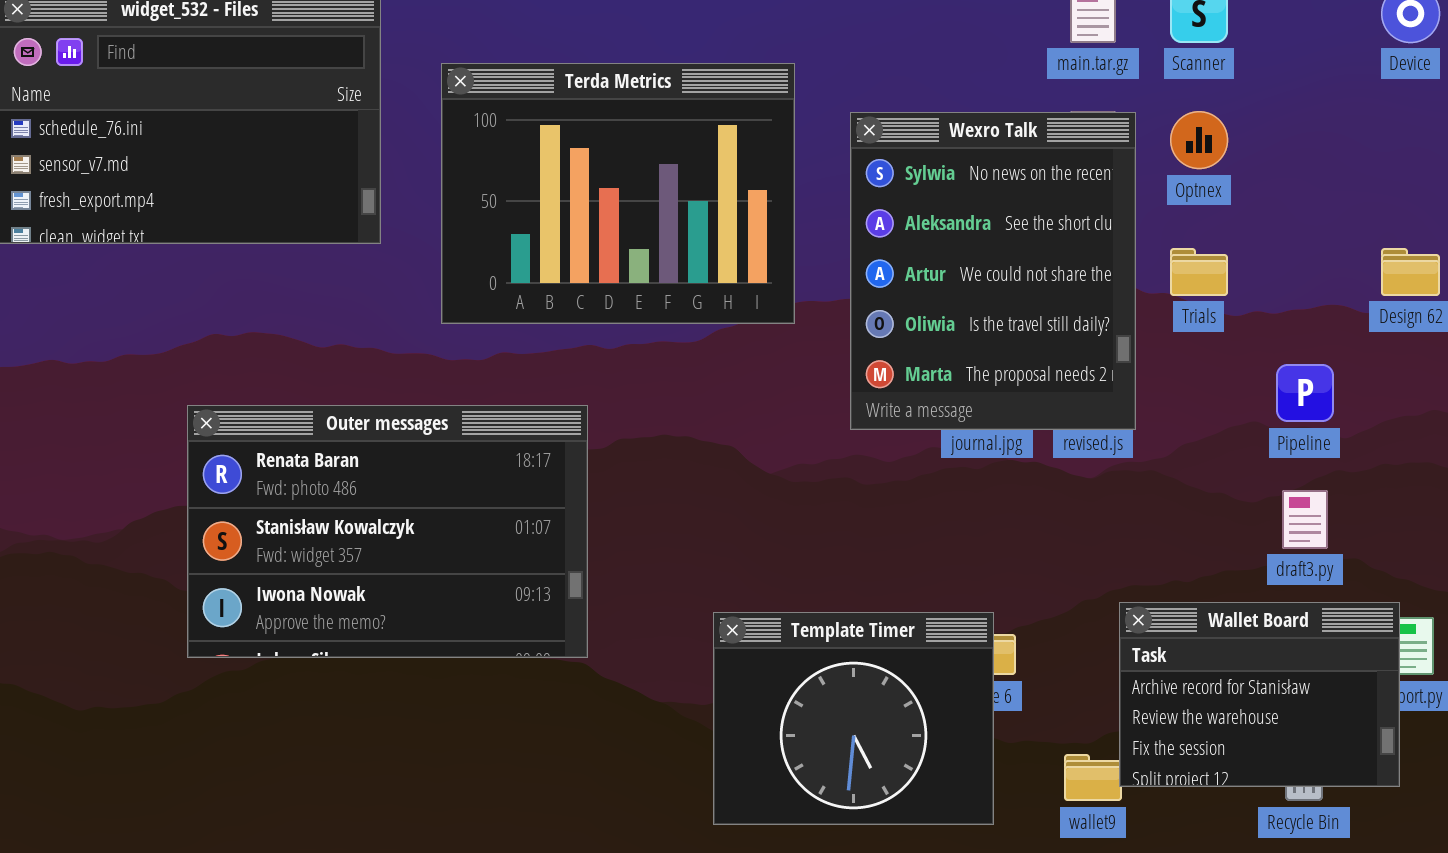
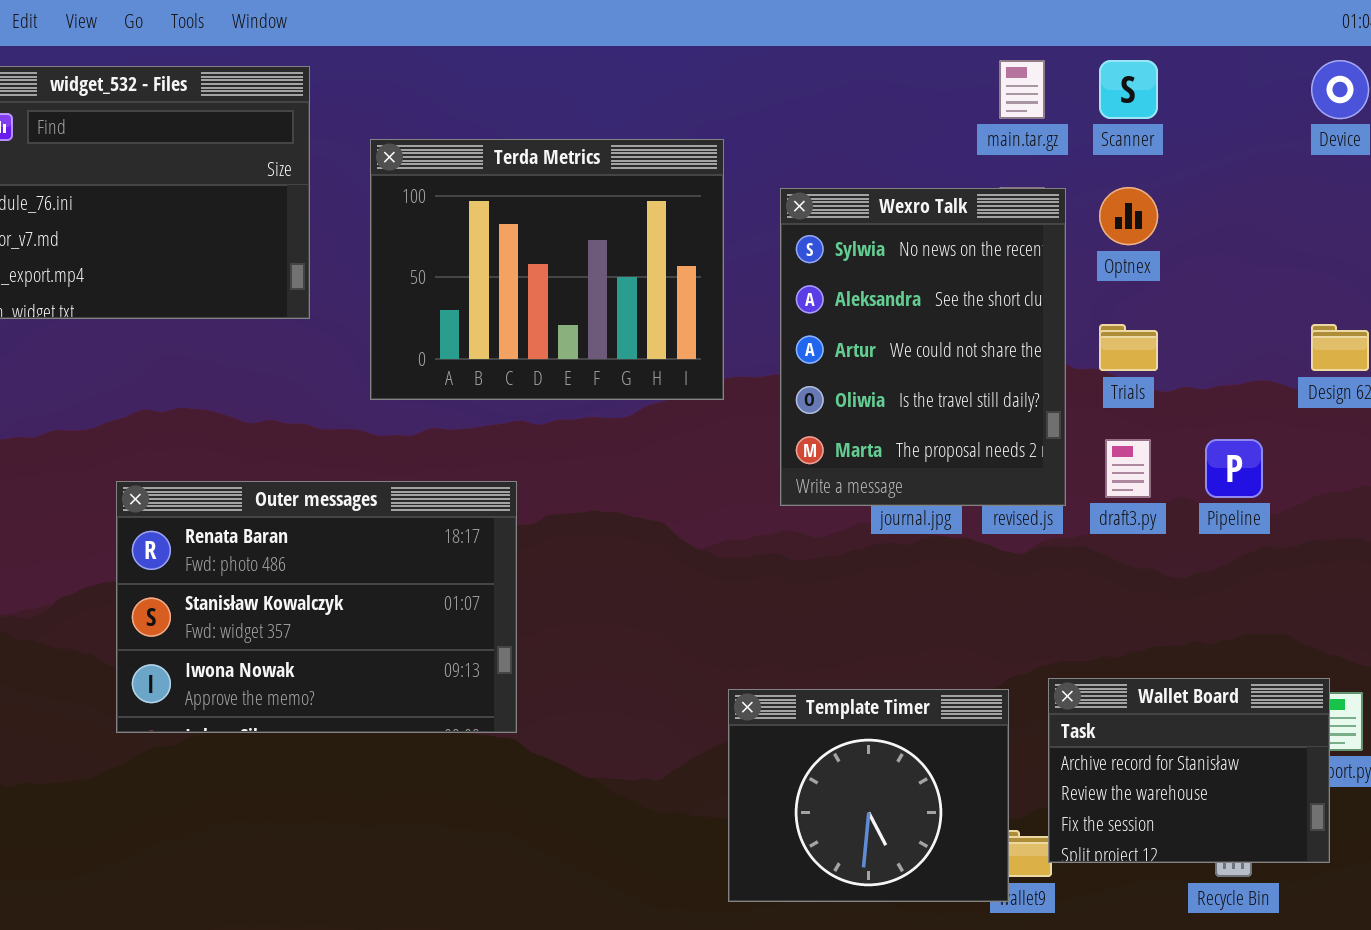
draft3.py: [1282,490,1328,549] -> [1105,439,1151,498], moved
Template Timer: [713,612,994,825] -> [728,689,1009,902], moved

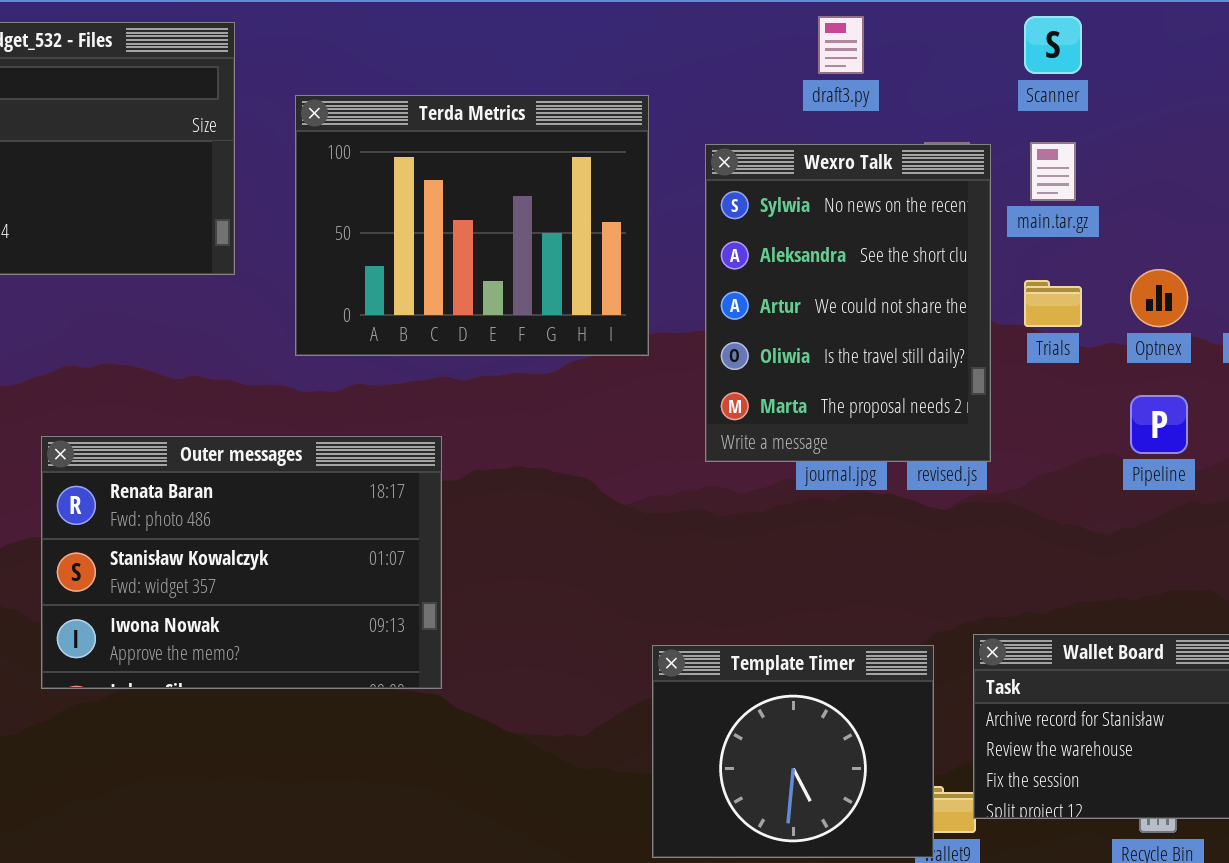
main.tar.gz: [999,60,1045,119] -> [1030,142,1076,201], moved
Optnex: [1099,187,1158,245] -> [1130,269,1188,327], moved
draft3.py: [1105,439,1151,498] -> [818,16,864,74], moved

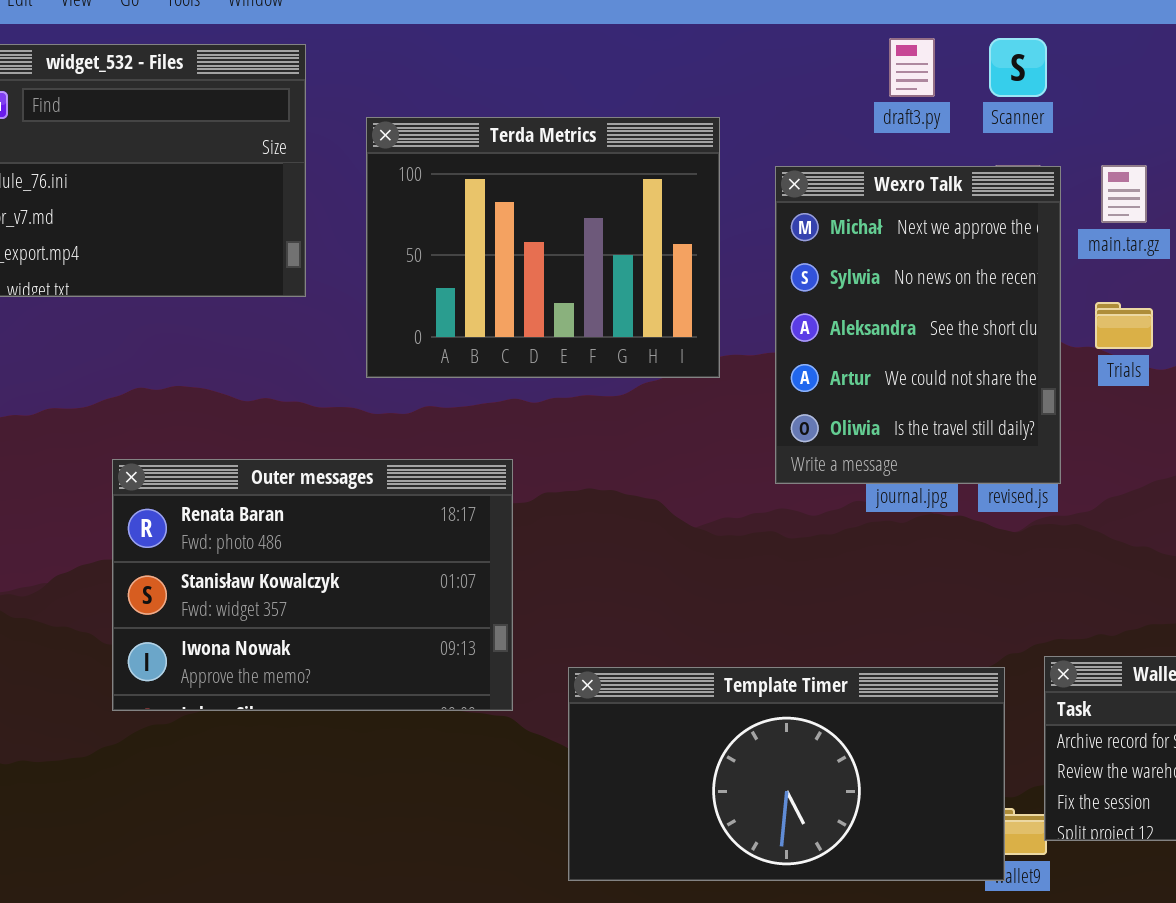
Scanner: [1024,16,1082,74] -> [989,38,1047,97], moved
Wexro Talk: [705,144,991,462] -> [775,166,1061,484], scrolled up 1 row
Template Timer: [652,645,934,858] -> [568,667,1005,881], resized

